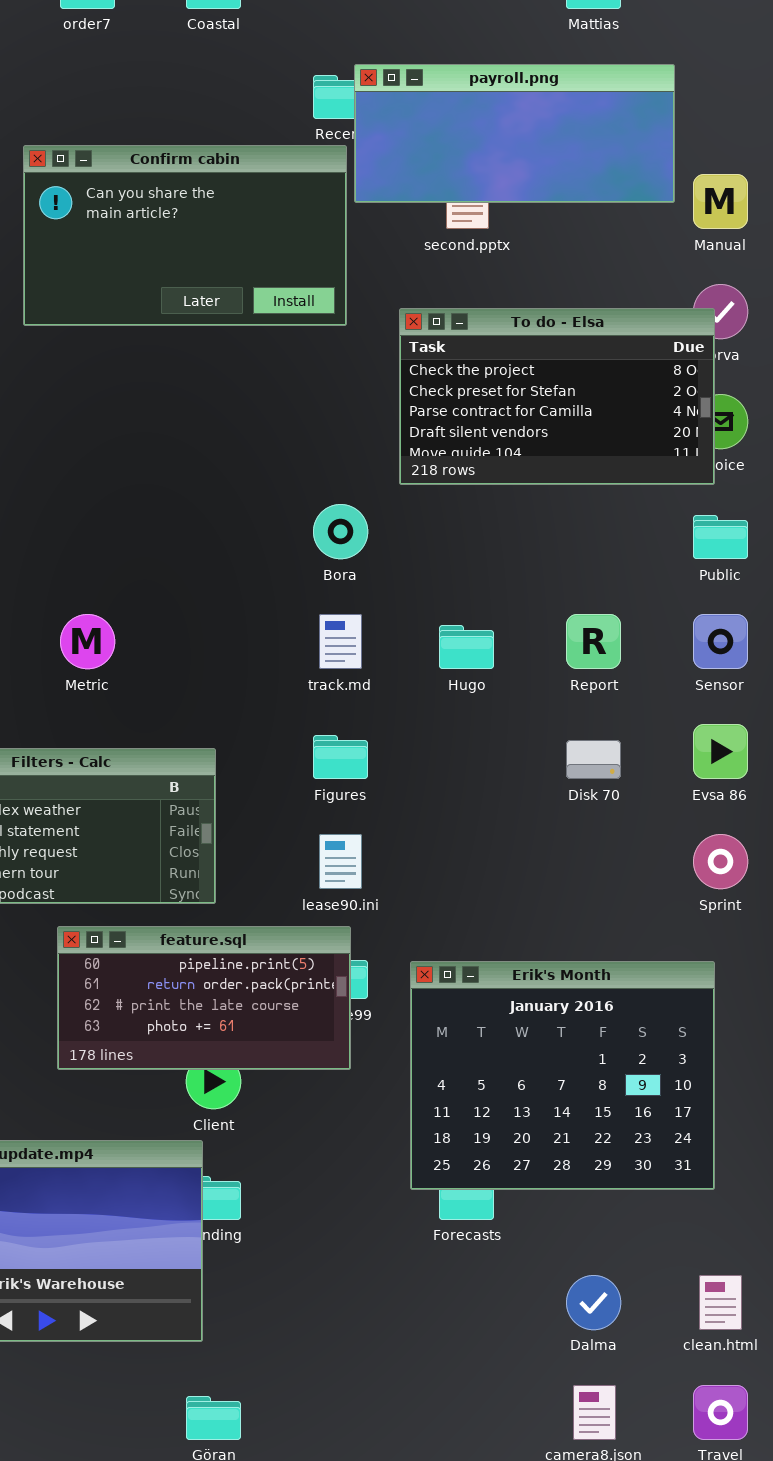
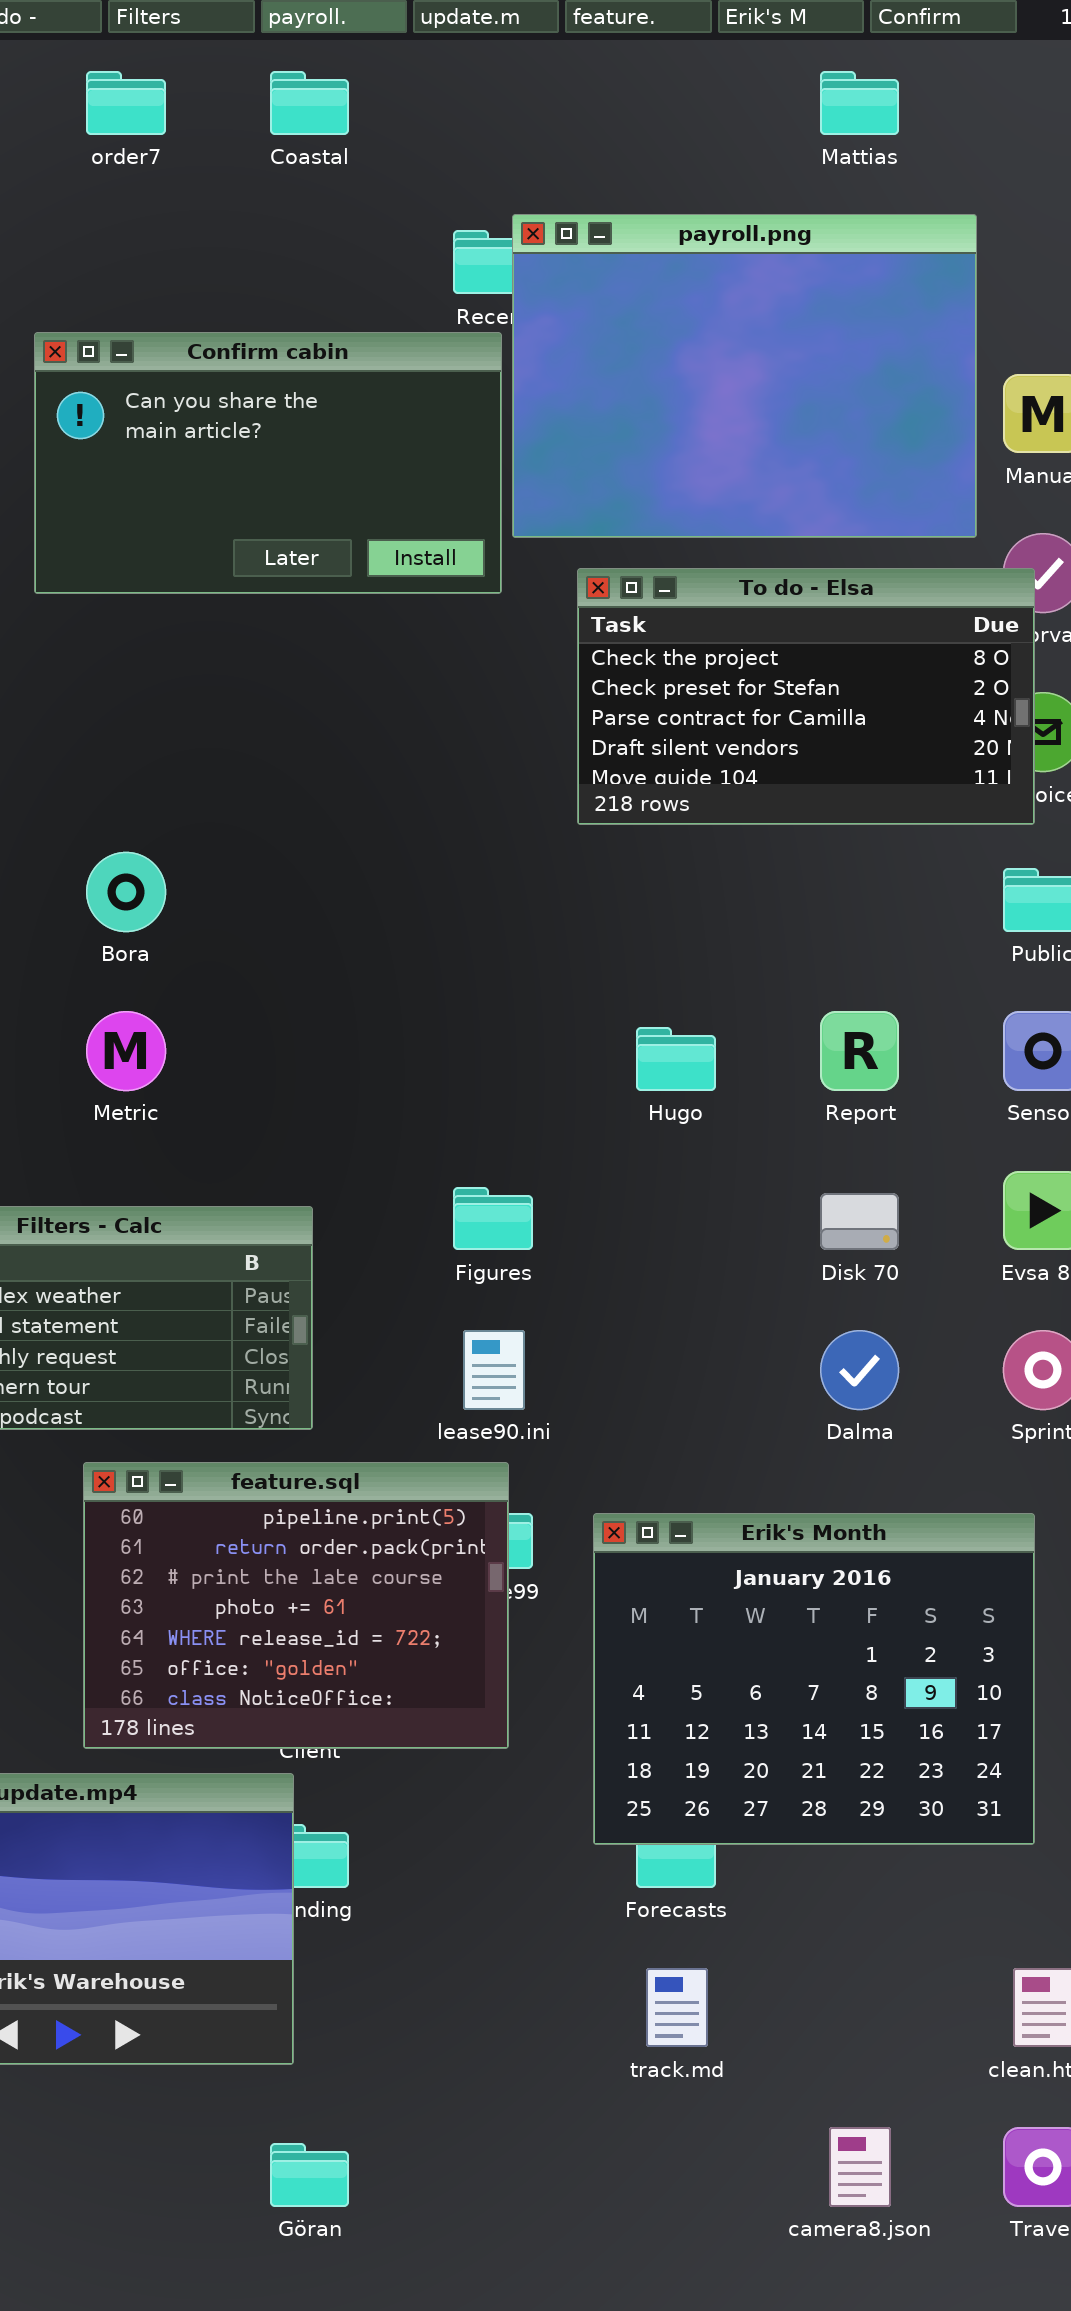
payroll.png: [354,64,675,203] -> [512,214,977,538], resized
Bora: [313,504,368,559] -> [86,852,166,932], moved
track.md: [319,614,362,669] -> [646,1968,708,2047], moved
feature.sql: [57,926,351,1070] -> [83,1462,509,1749], resized
Dalma: [566,1275,621,1330] -> [820,1330,899,1410], moved

